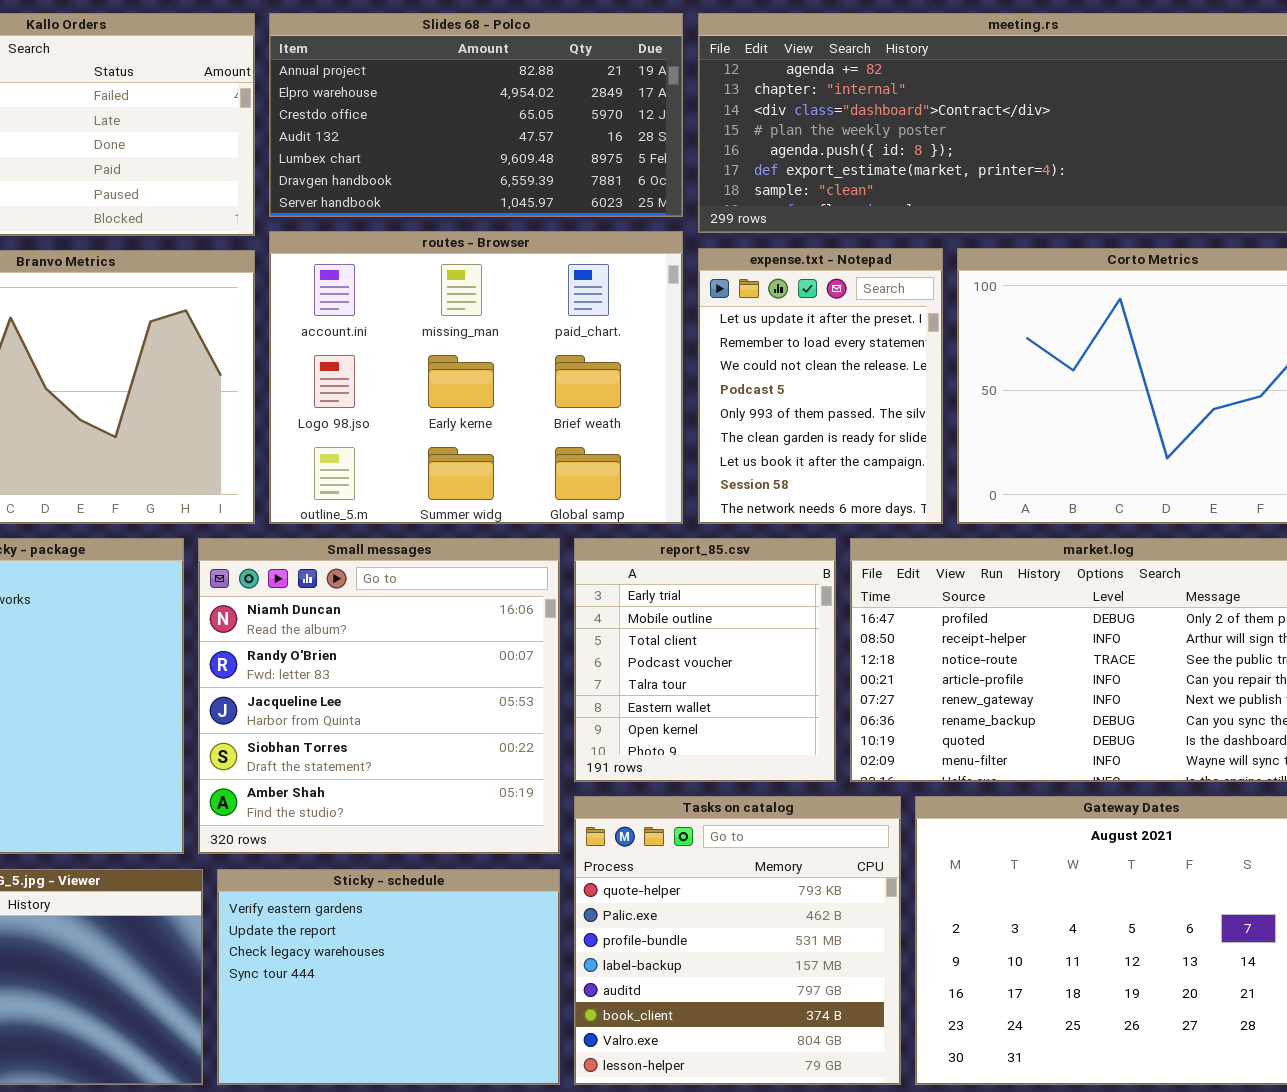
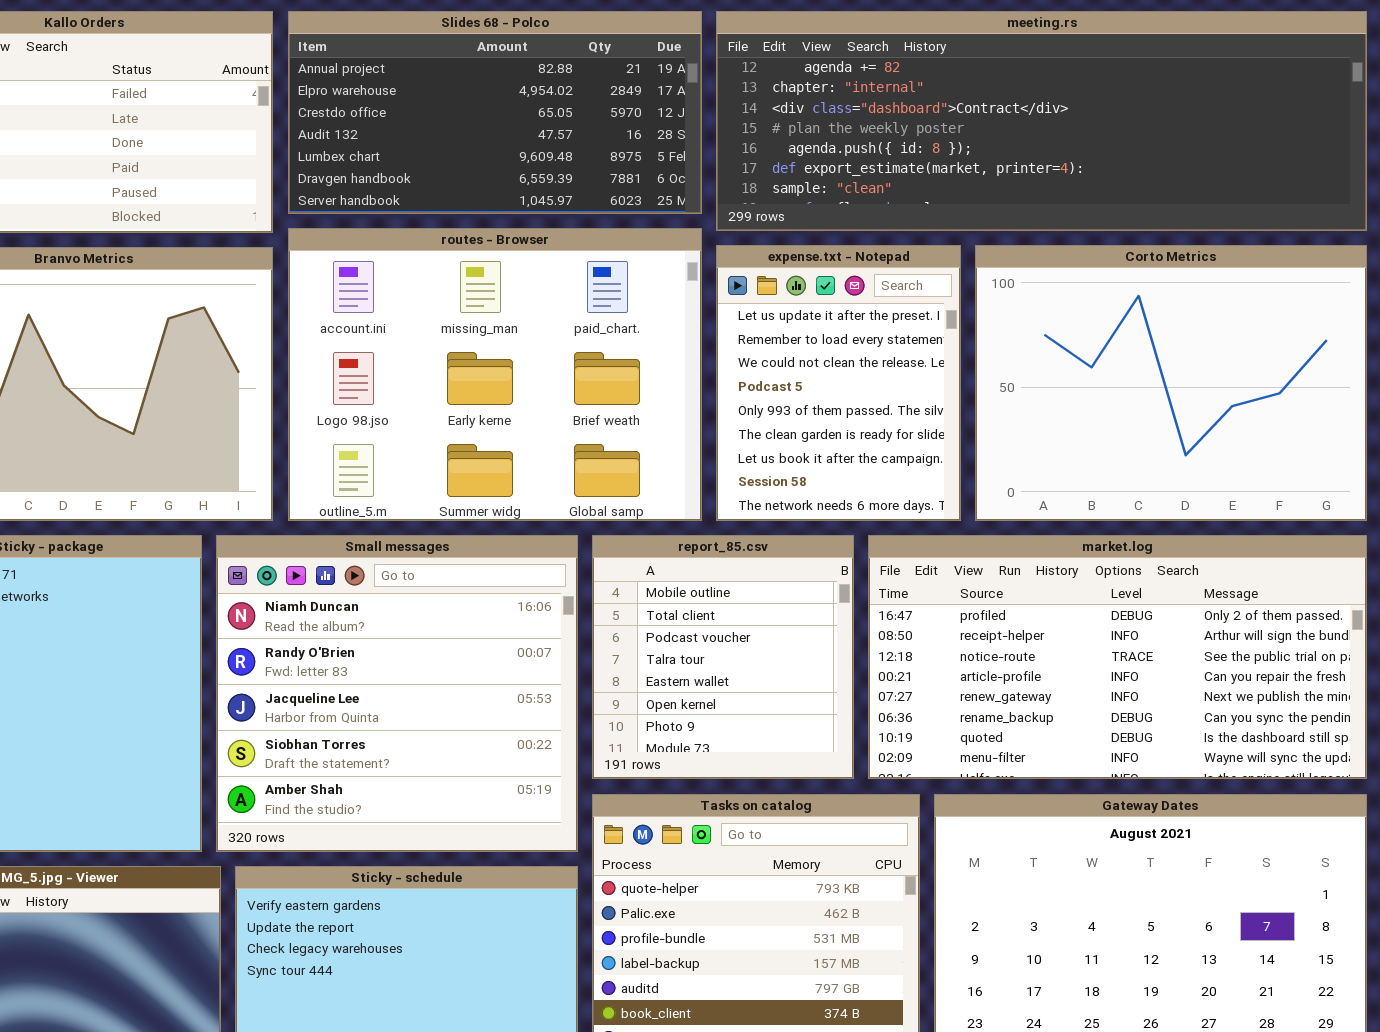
report_85.csv: [574,538,836,782] -> [592,535,854,779], scrolled down 1 row

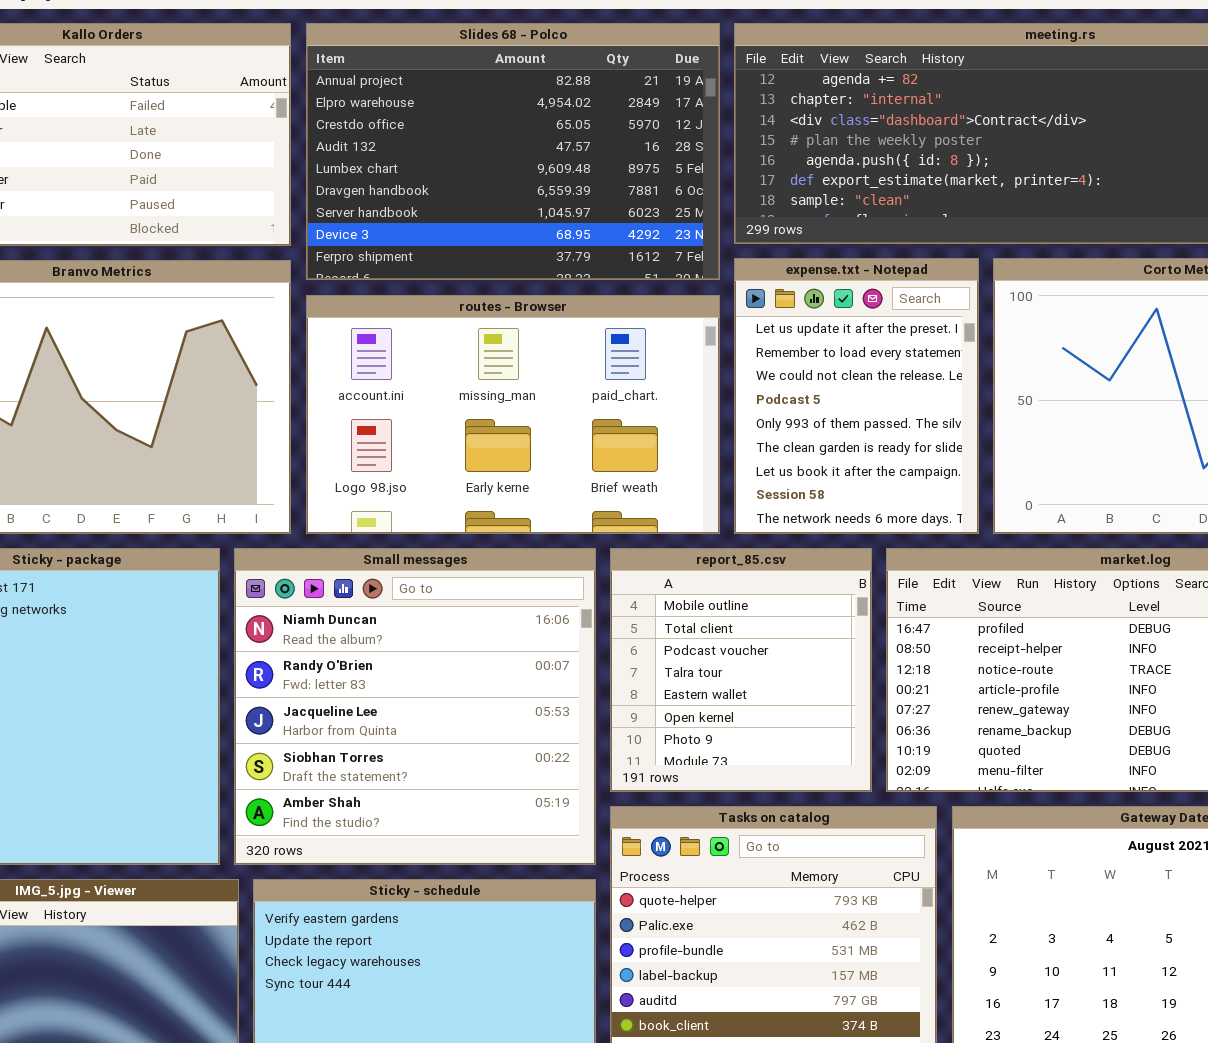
Slides 68 - Polco: [288,11,702,214] -> [306,23,720,280], resized
routes - Browser: [288,228,702,521] -> [306,295,720,534], resized

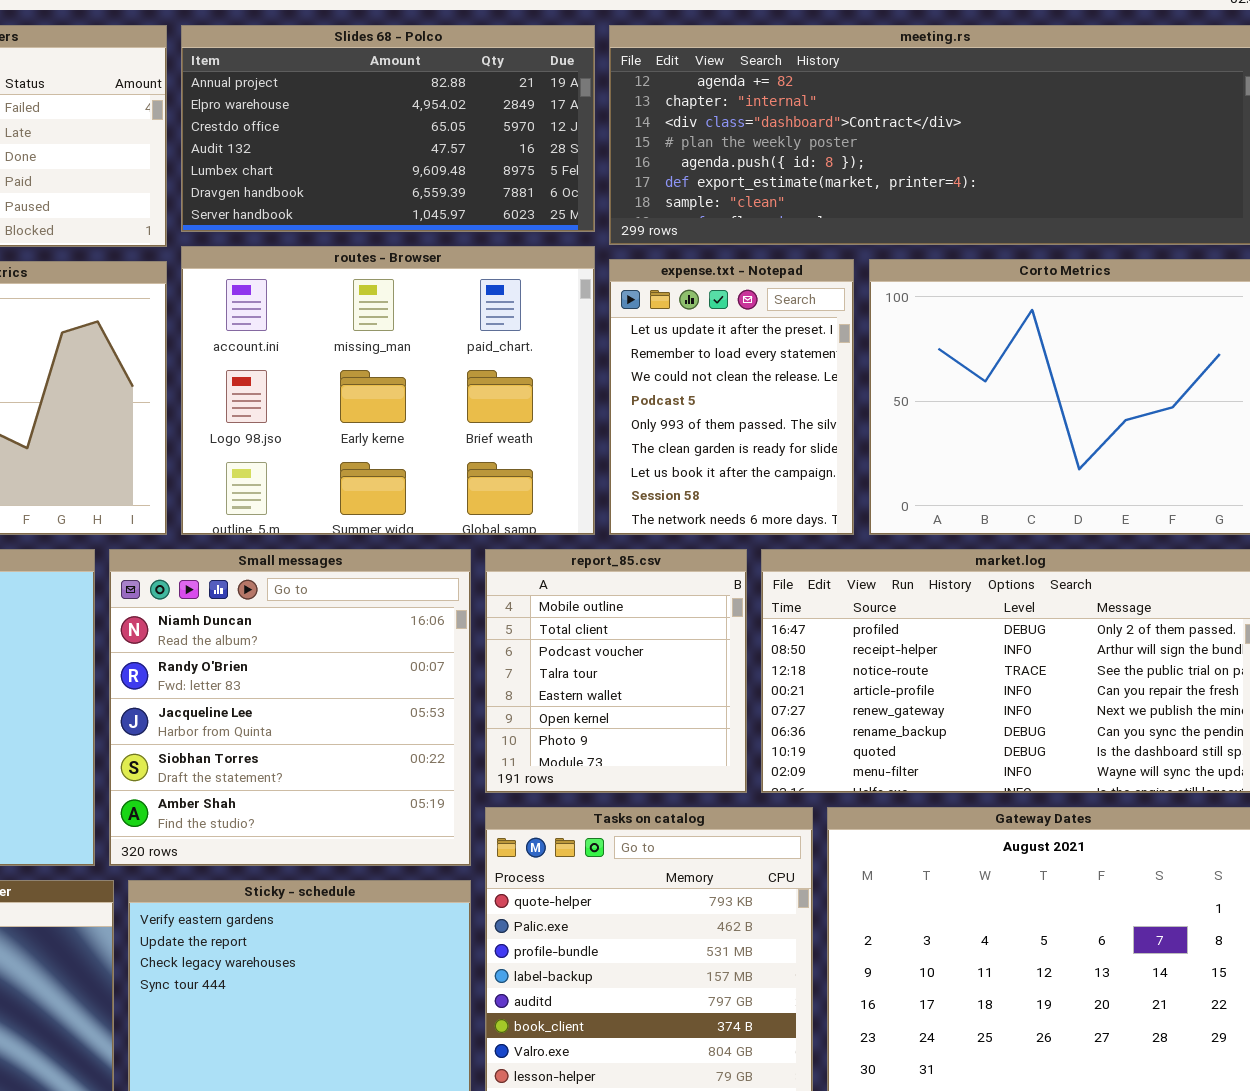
Slides 68 - Polco: [306,23,720,280] -> [181,25,595,232], resized
routes - Browser: [306,295,720,534] -> [181,246,595,535], resized

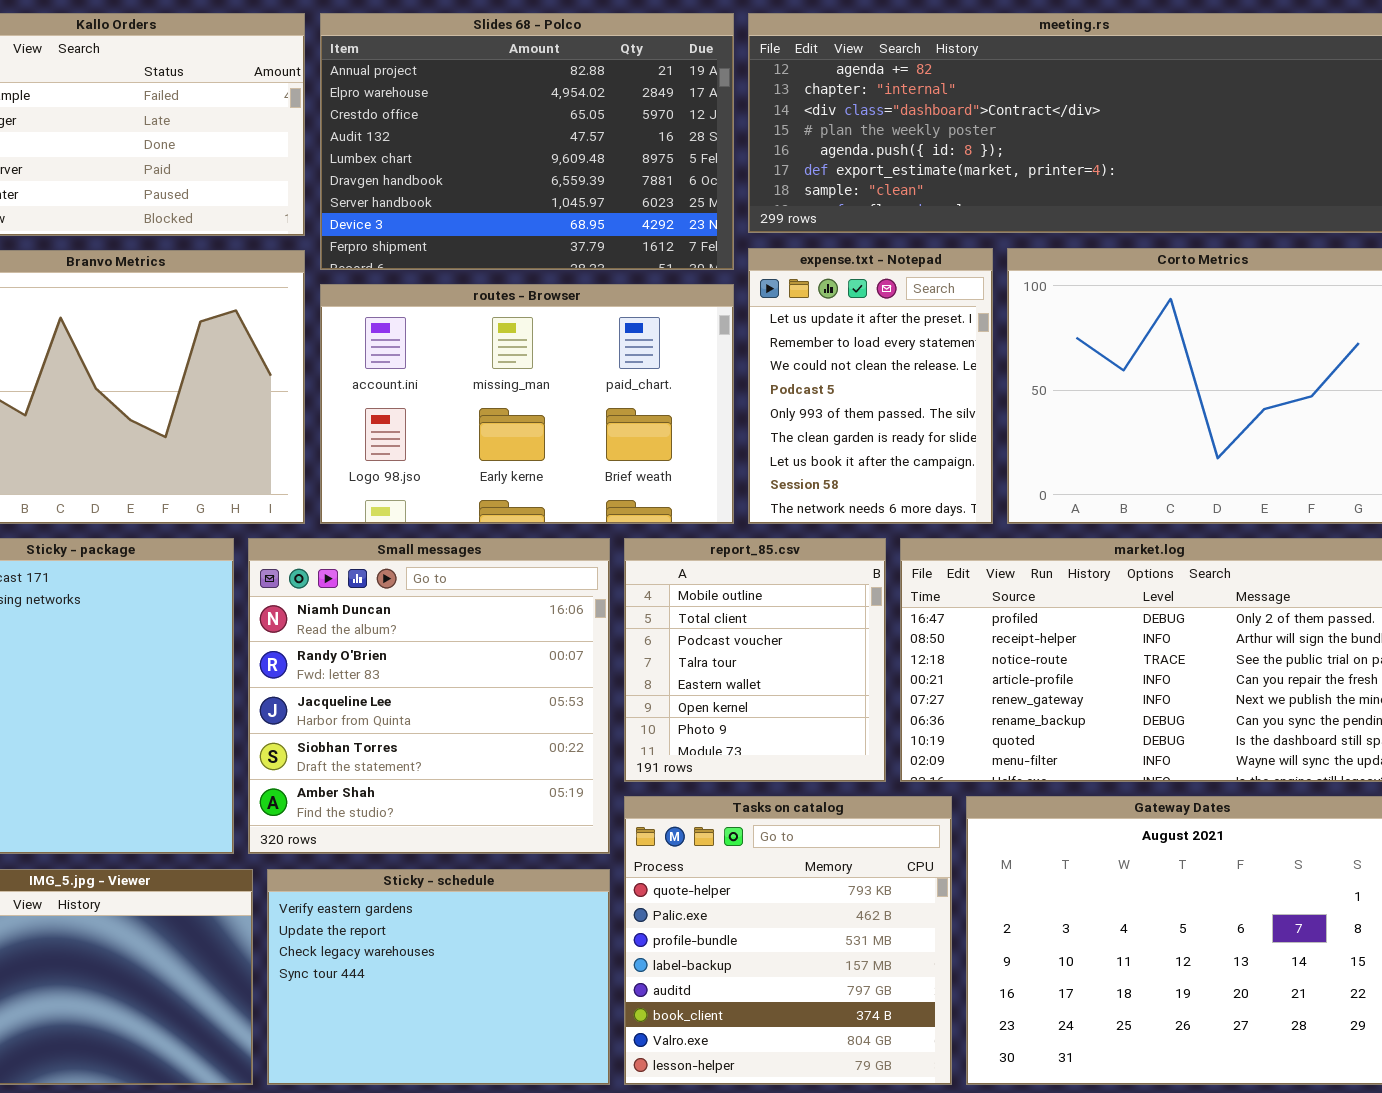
Slides 68 - Polco: [181,25,595,232] -> [320,13,734,270], resized
routes - Browser: [181,246,595,535] -> [320,284,734,524], resized

